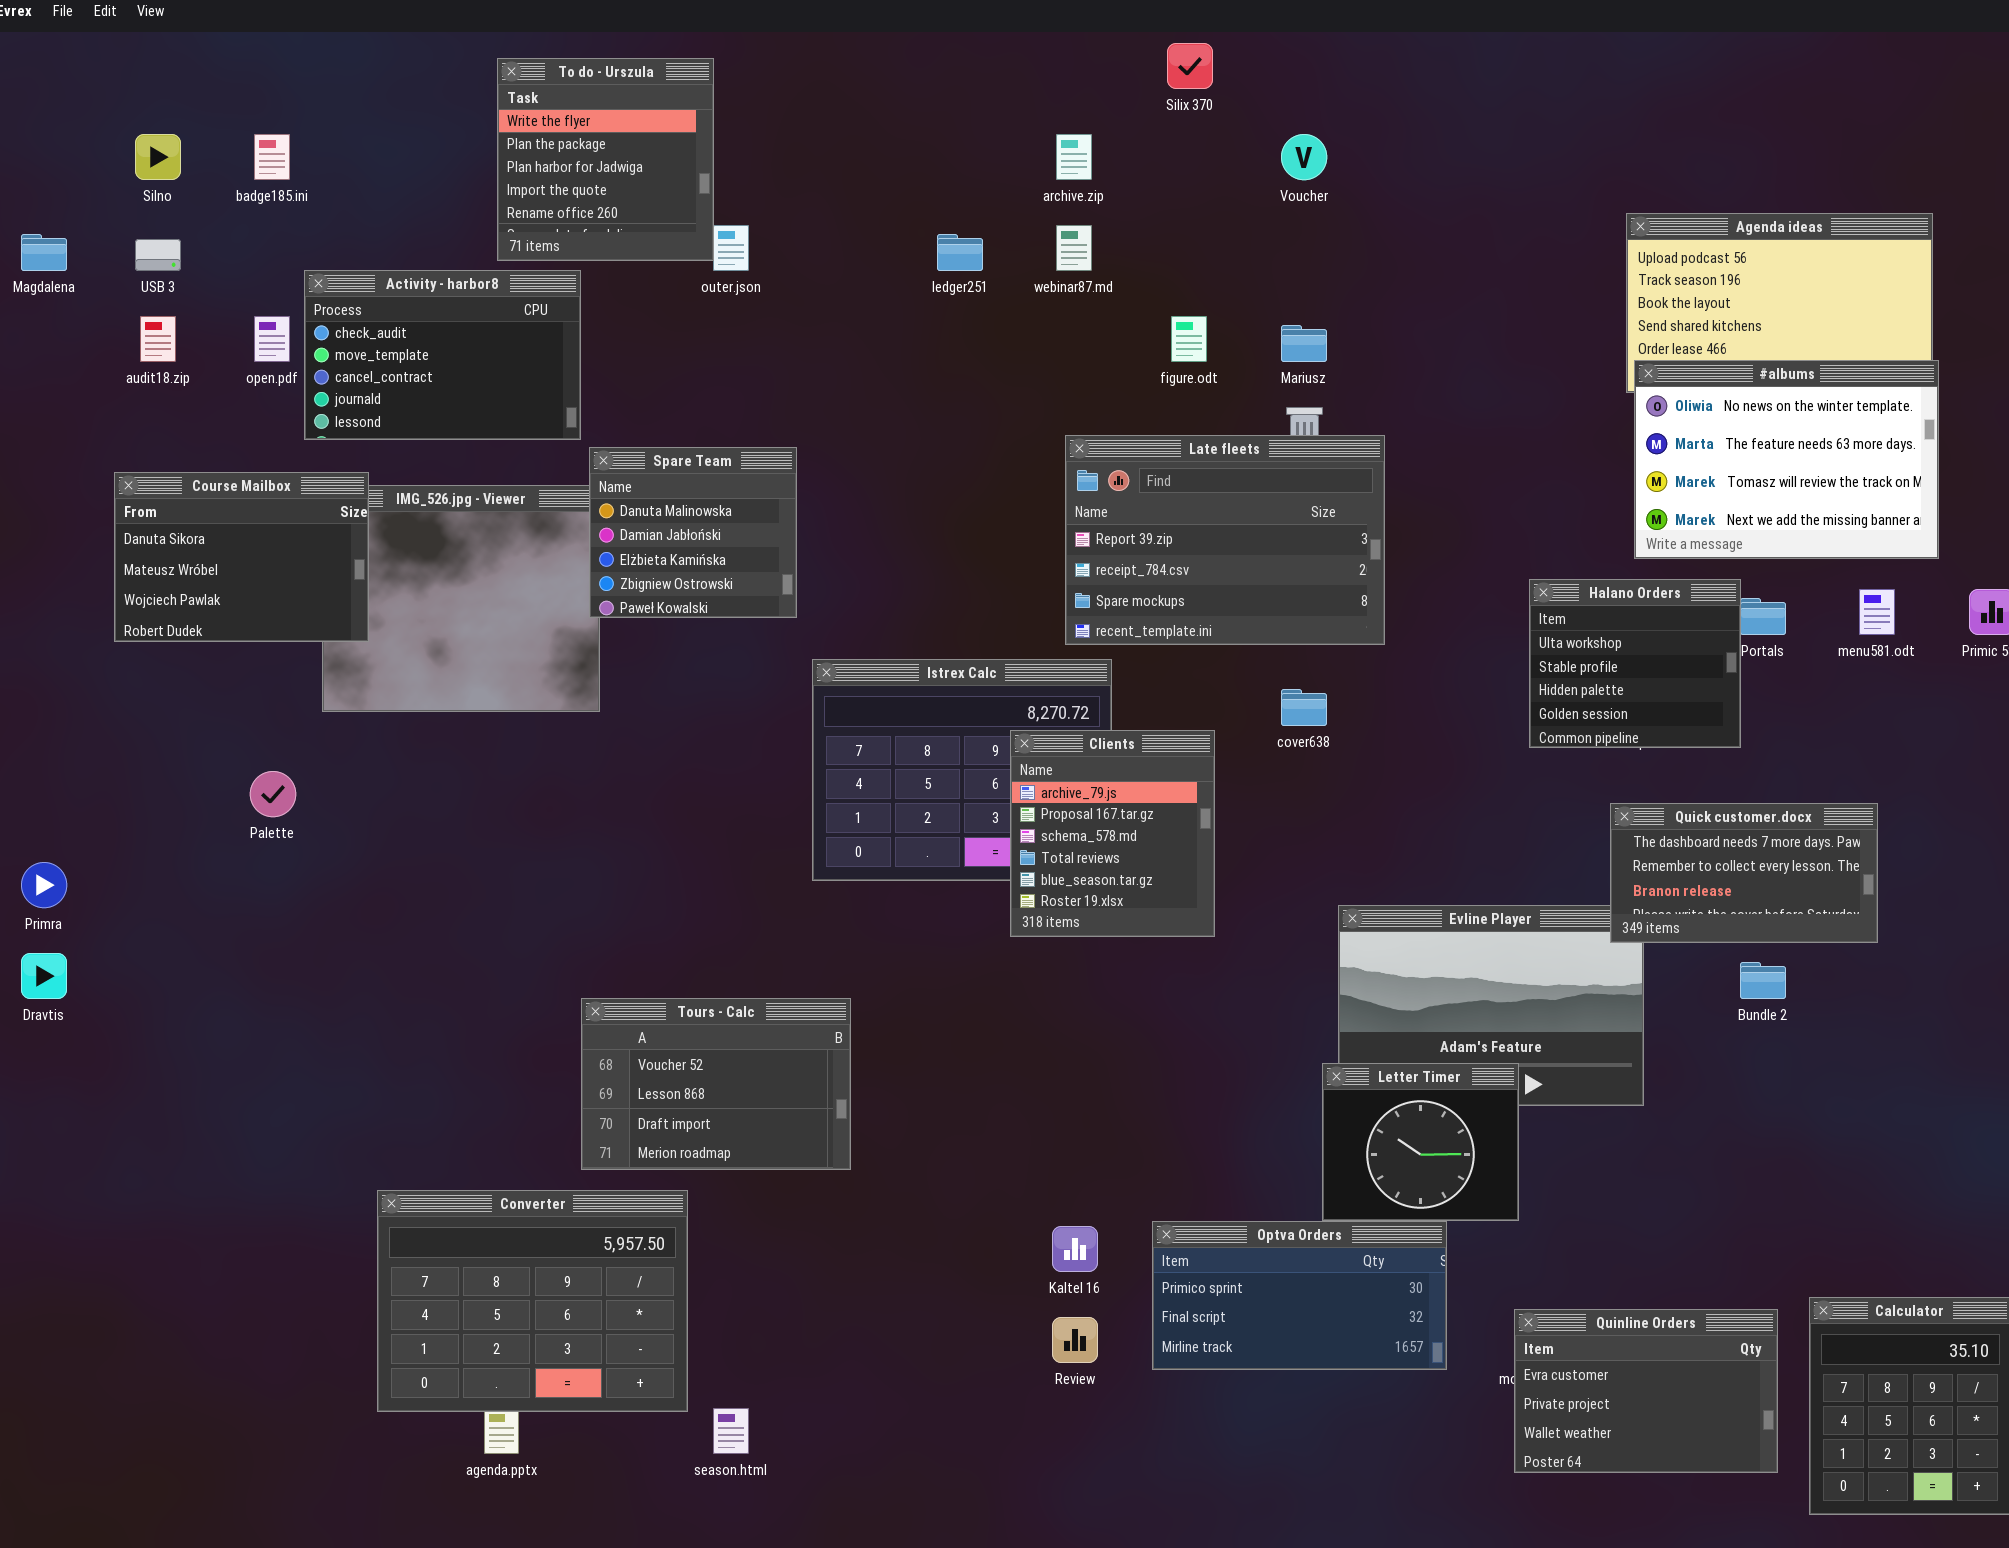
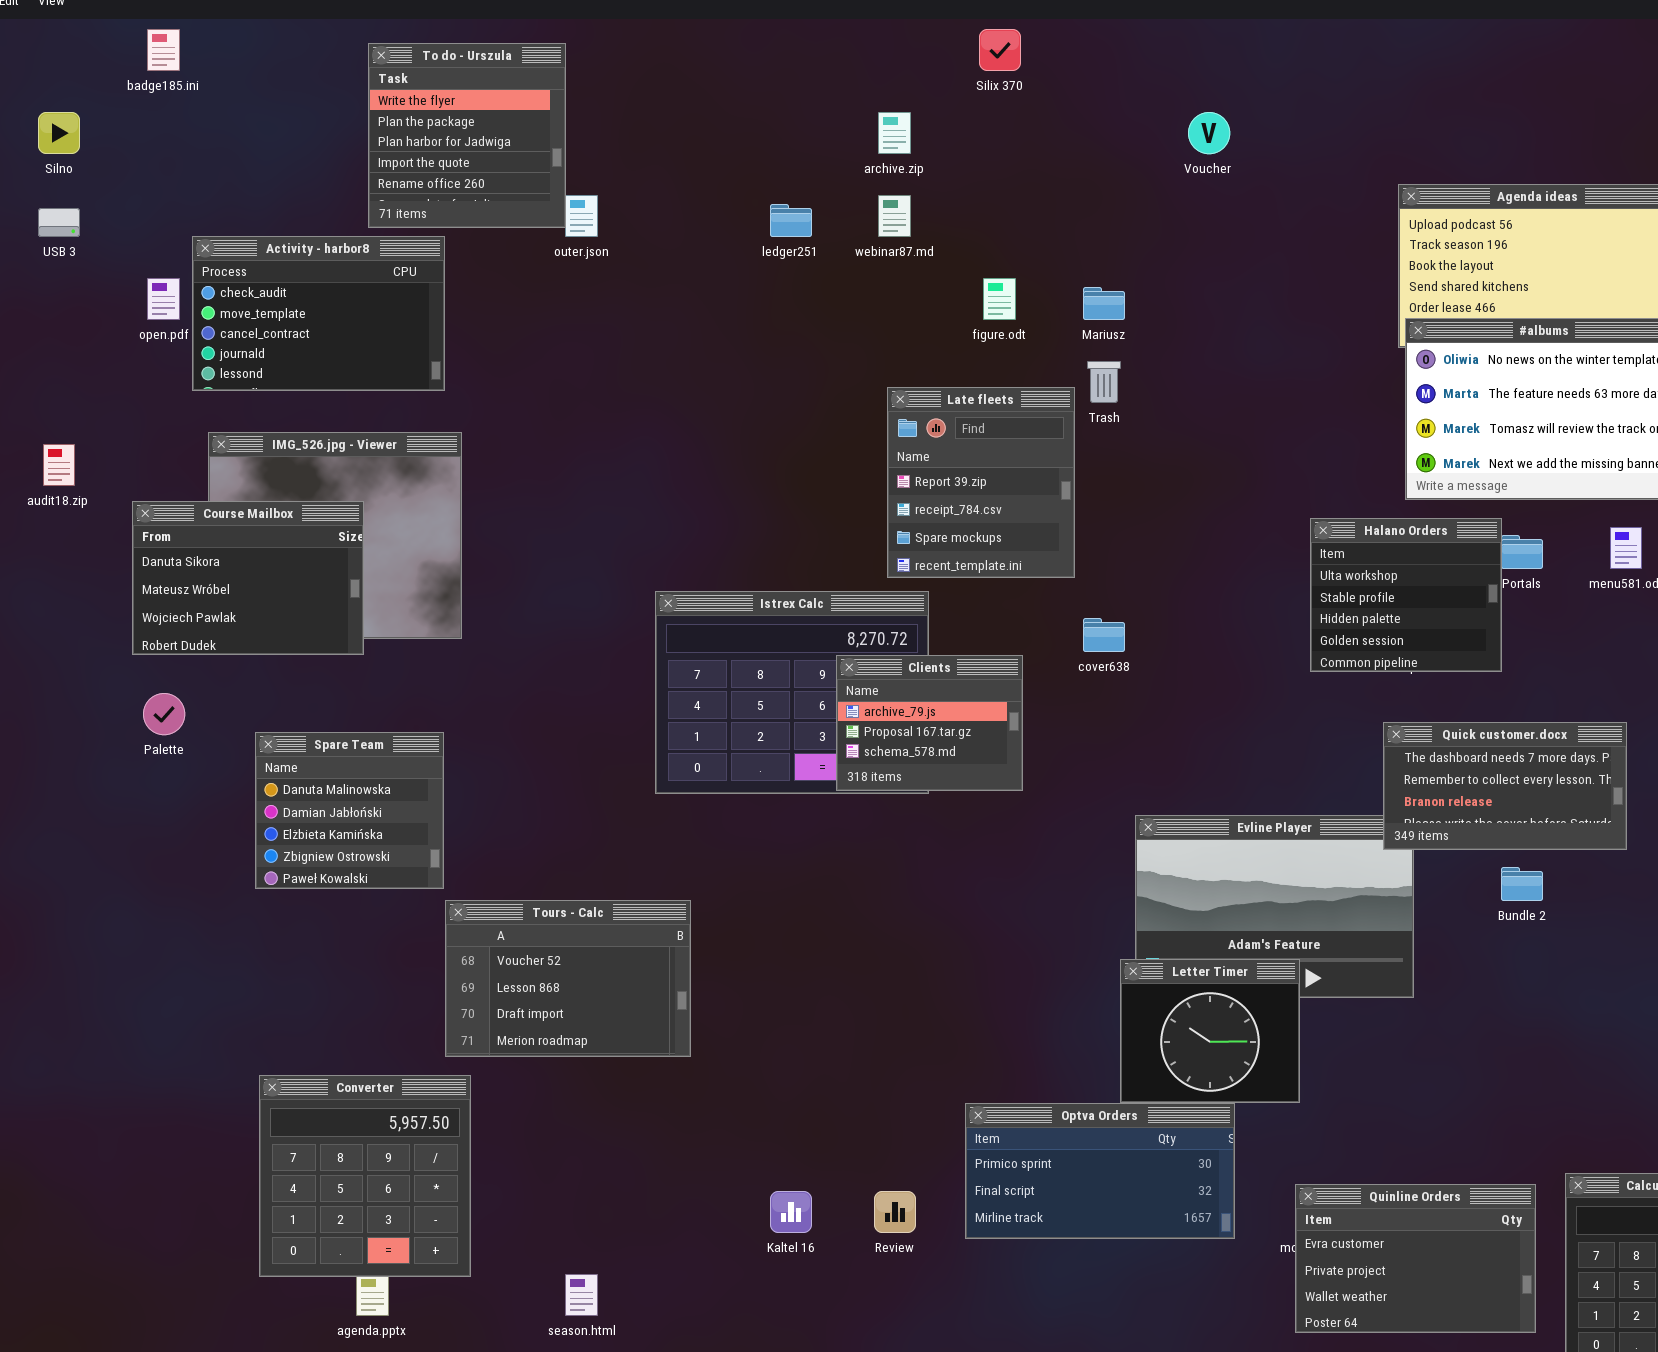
badge185.ini: [254,134,290,180] -> [147,29,180,71], moved
Voucher: [1281,134,1327,180] -> [1188,112,1230,154], moved
audit18.zip: [140,316,176,362] -> [43,444,75,486], moved
Late fleets: [1065,435,1385,645] -> [887,387,1075,578], resized
Spare Team: [589,447,797,618] -> [255,732,444,889], moved
Course Mailbox: [114,472,369,642] -> [132,501,364,655], moved
Clients: [1010,730,1215,937] -> [836,655,1023,791], resized
Converter: [377,1190,688,1412] -> [259,1075,471,1277], resized
Kaltel 16: [1052,1226,1098,1272] -> [770,1191,812,1233], moved

